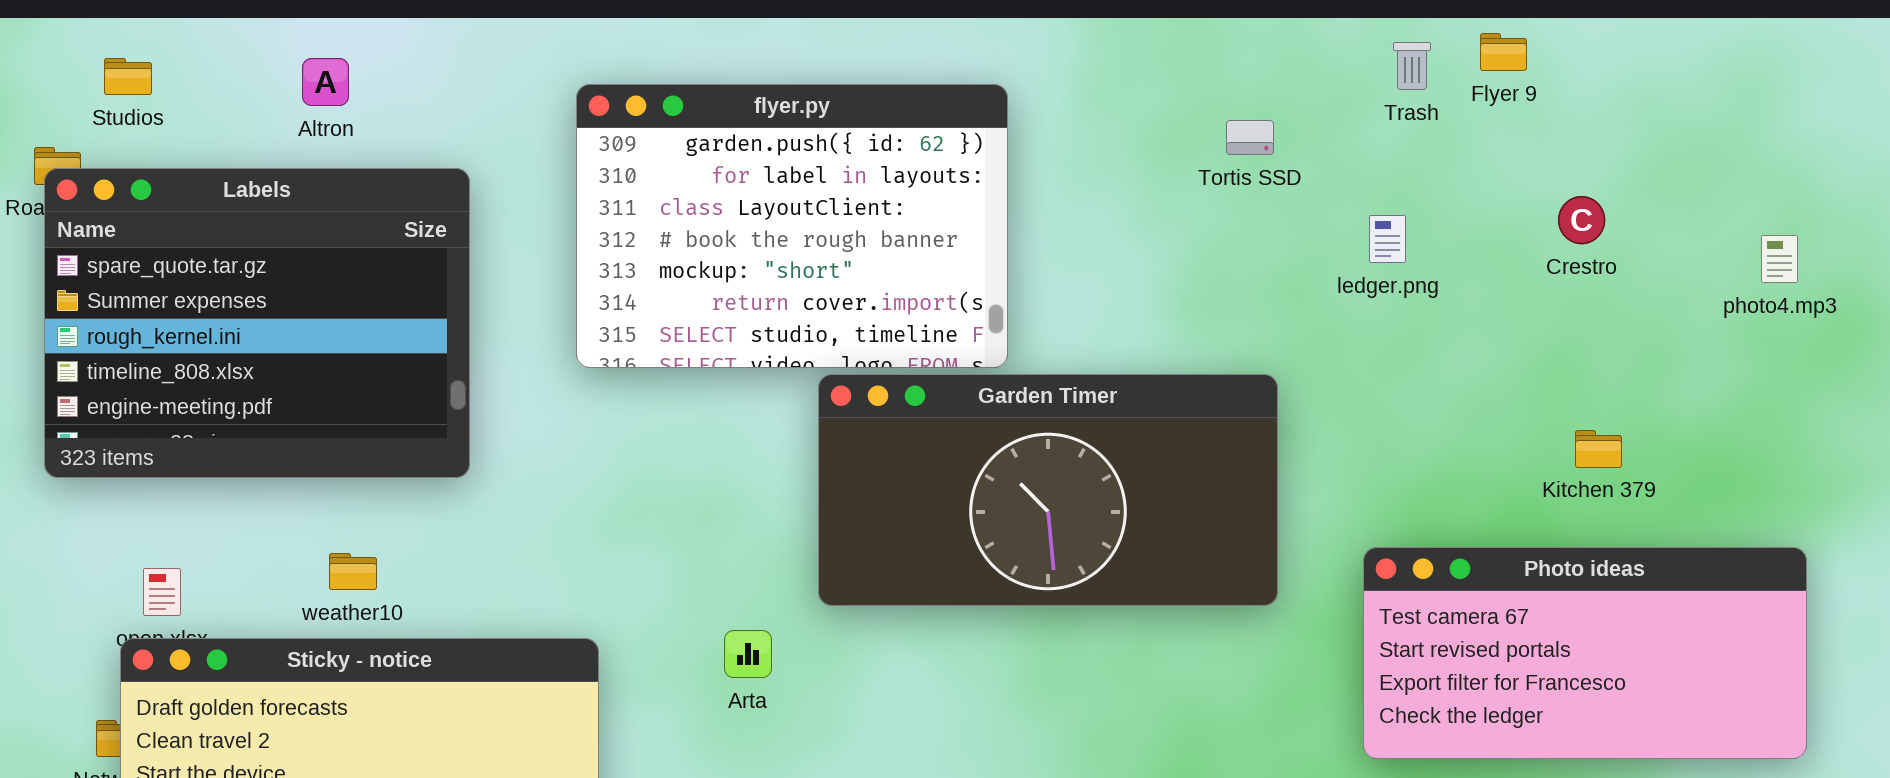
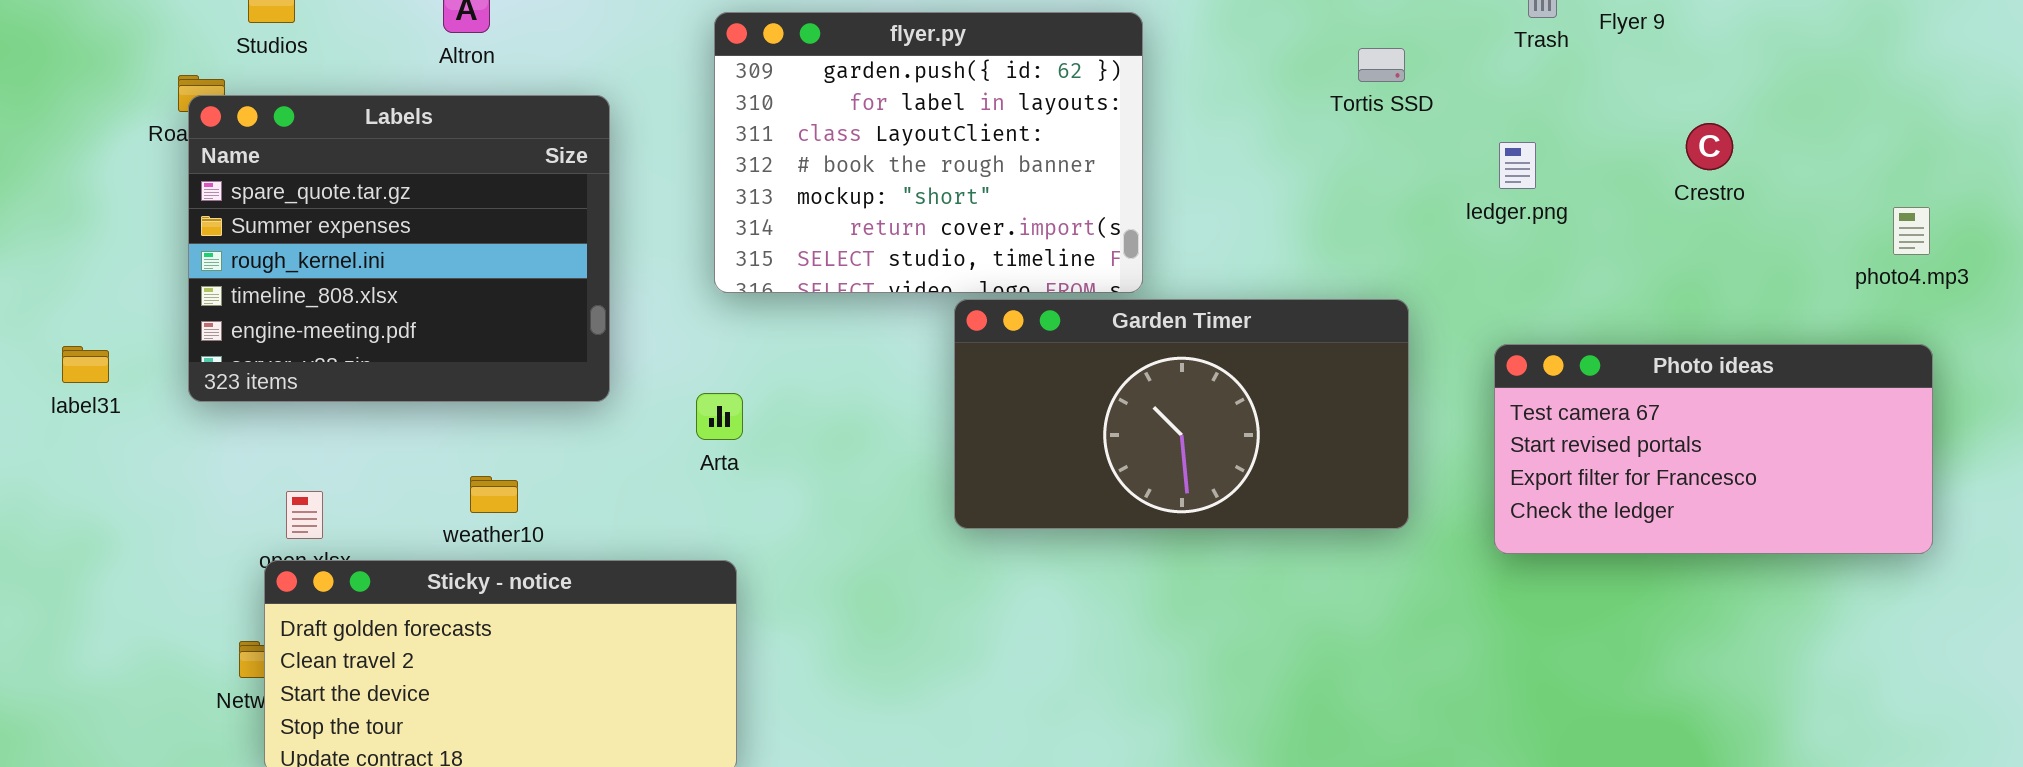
photo4.mp3: [1761,235,1798,283] -> [1893,207,1930,255], moved
Photo ideas: [1363,547,1807,759] -> [1494,344,1933,554], moved
Arta: [724,630,772,678] -> [696,393,743,440], moved

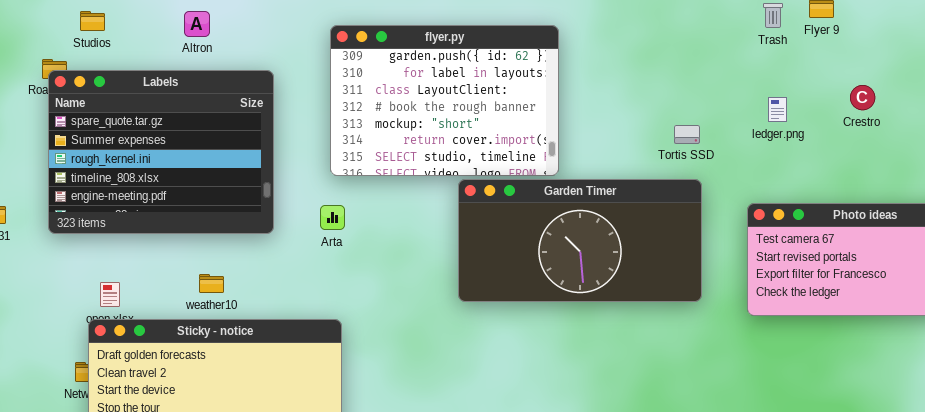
Tortis SSD: [1358,48,1405,82] -> [674,125,700,144], moved
ledger.png: [1499,142,1536,189] -> [768,97,787,122], moved
Arta: [696,393,743,440] -> [320,205,345,230], moved

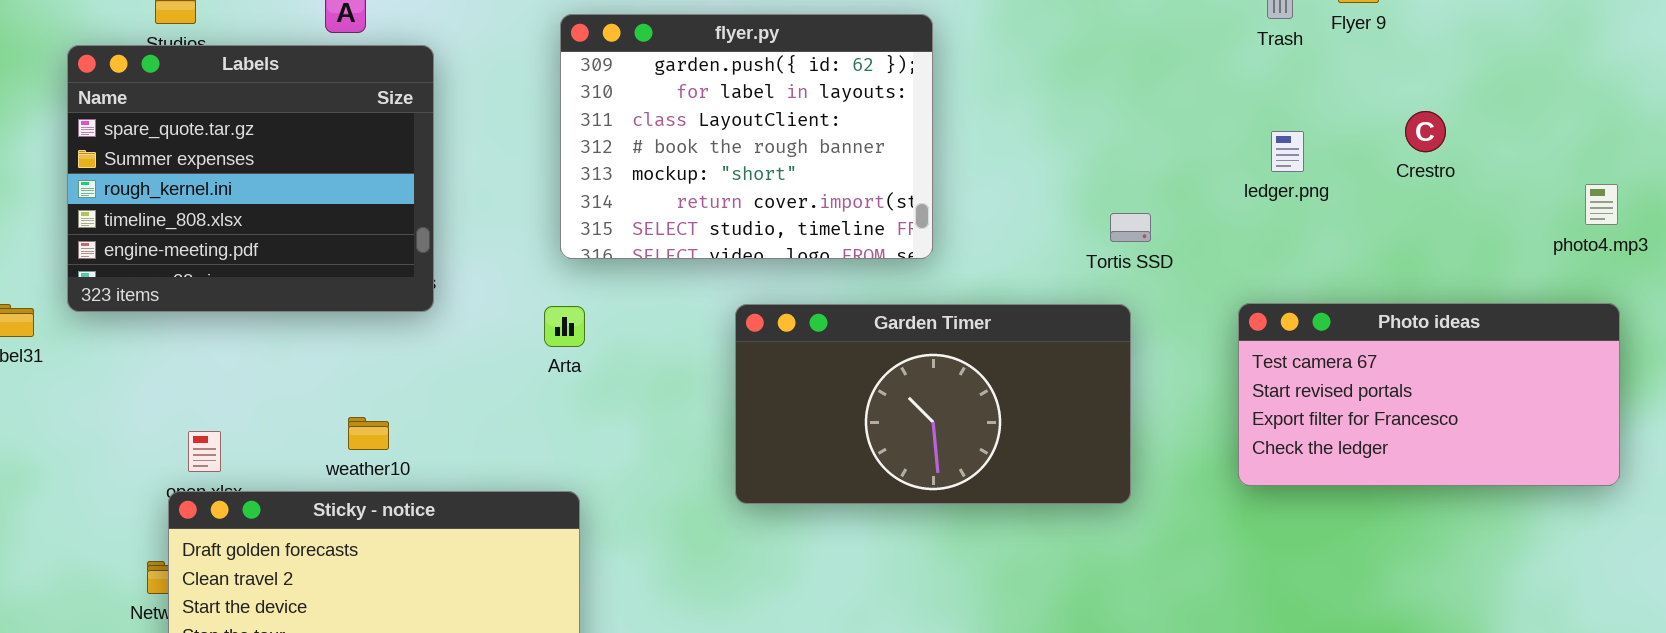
Labels: [48,70,274,234] -> [67,45,434,312], moved
Tortis SSD: [674,125,700,144] -> [1110,213,1151,242], moved
Garden Timer: [458,179,702,302] -> [735,304,1131,504], moved

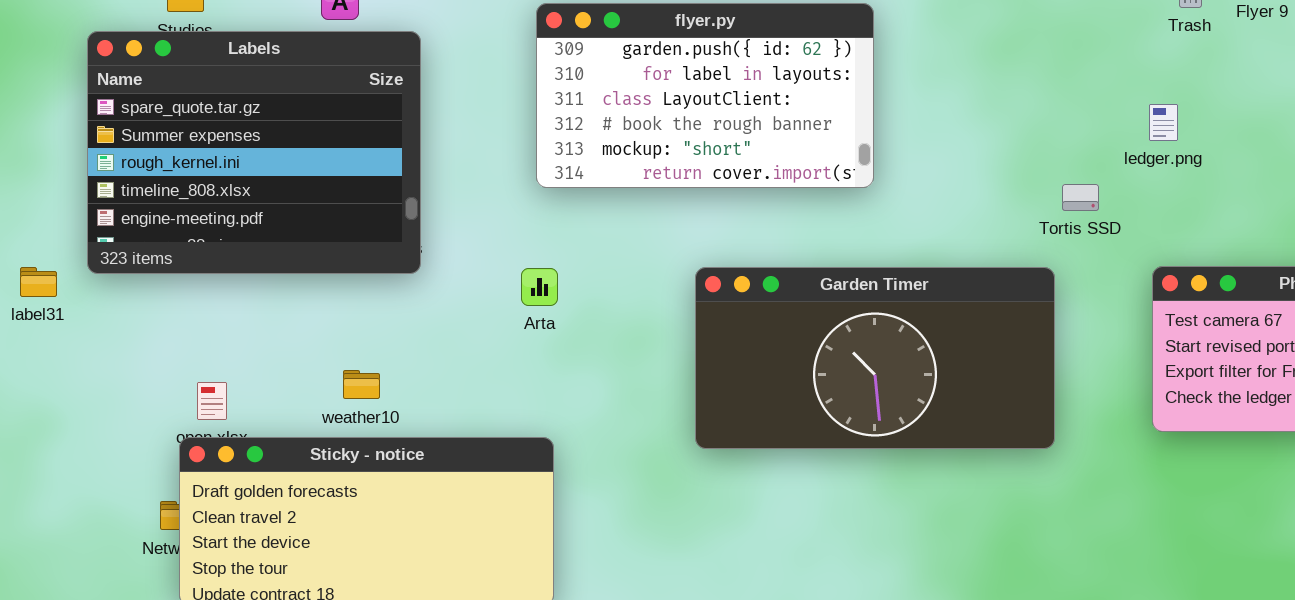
flyer.py: [560,14,933,259] -> [536,3,874,188], resized
ledger.png: [1271,131,1304,172] -> [1149,104,1178,141], moved
Tortis SSD: [1110,213,1151,242] -> [1062,184,1099,211], moved

